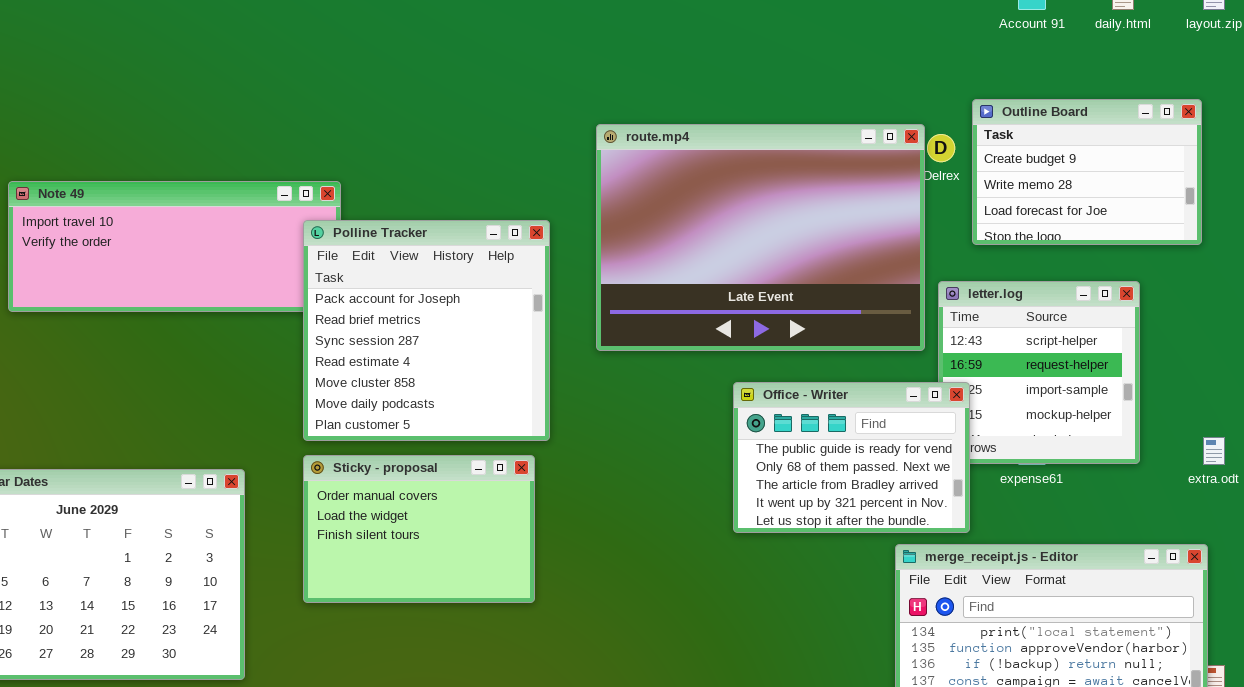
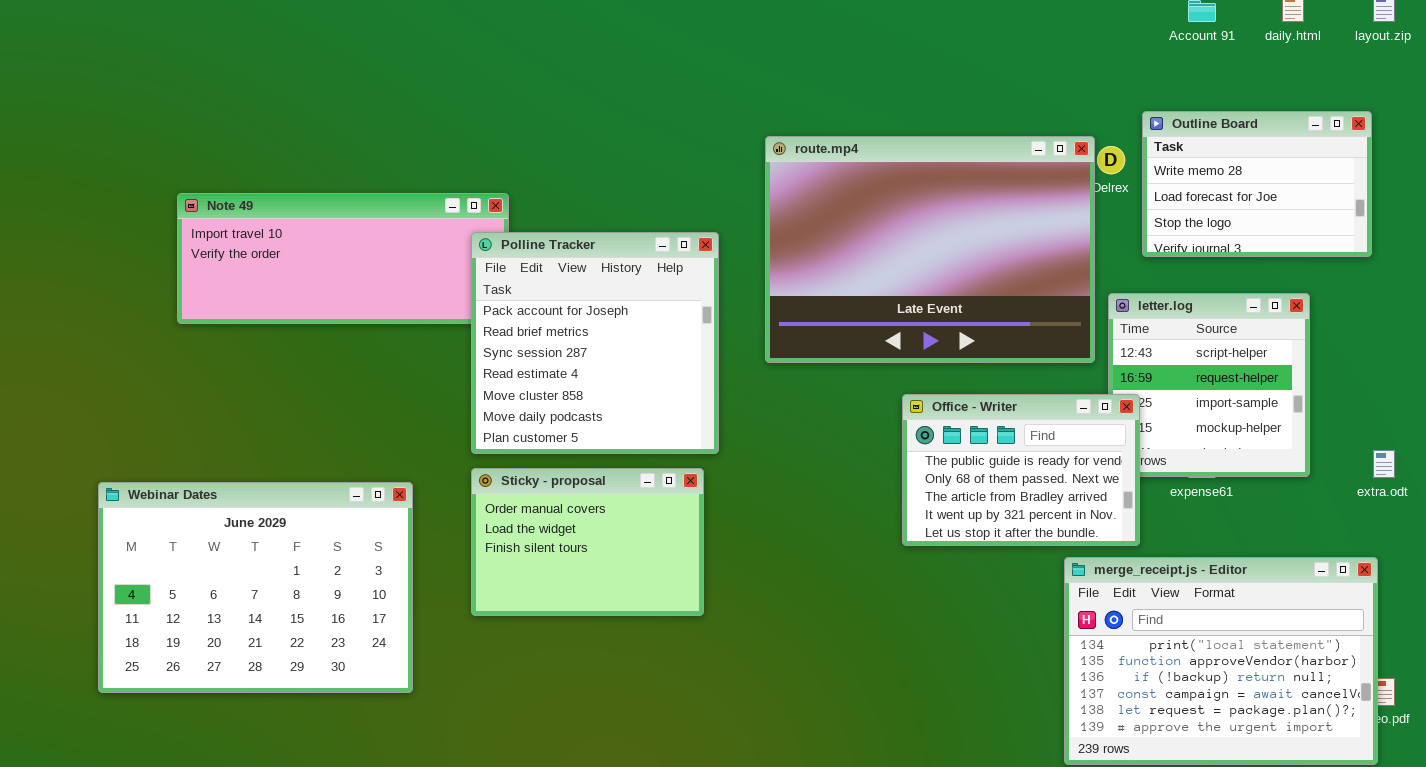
Outline Board: [972,99,1202,245] -> [1142,111,1372,257], scrolled down 1 row

